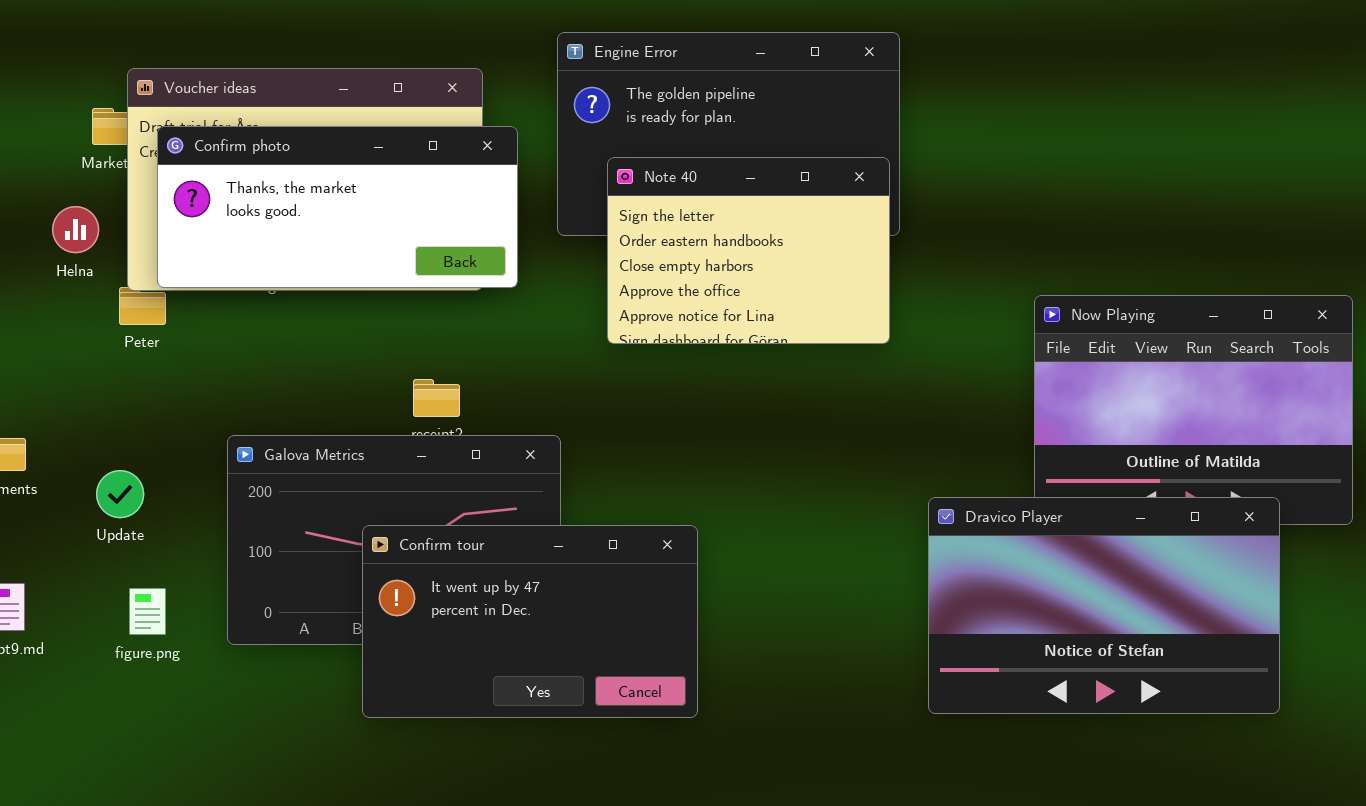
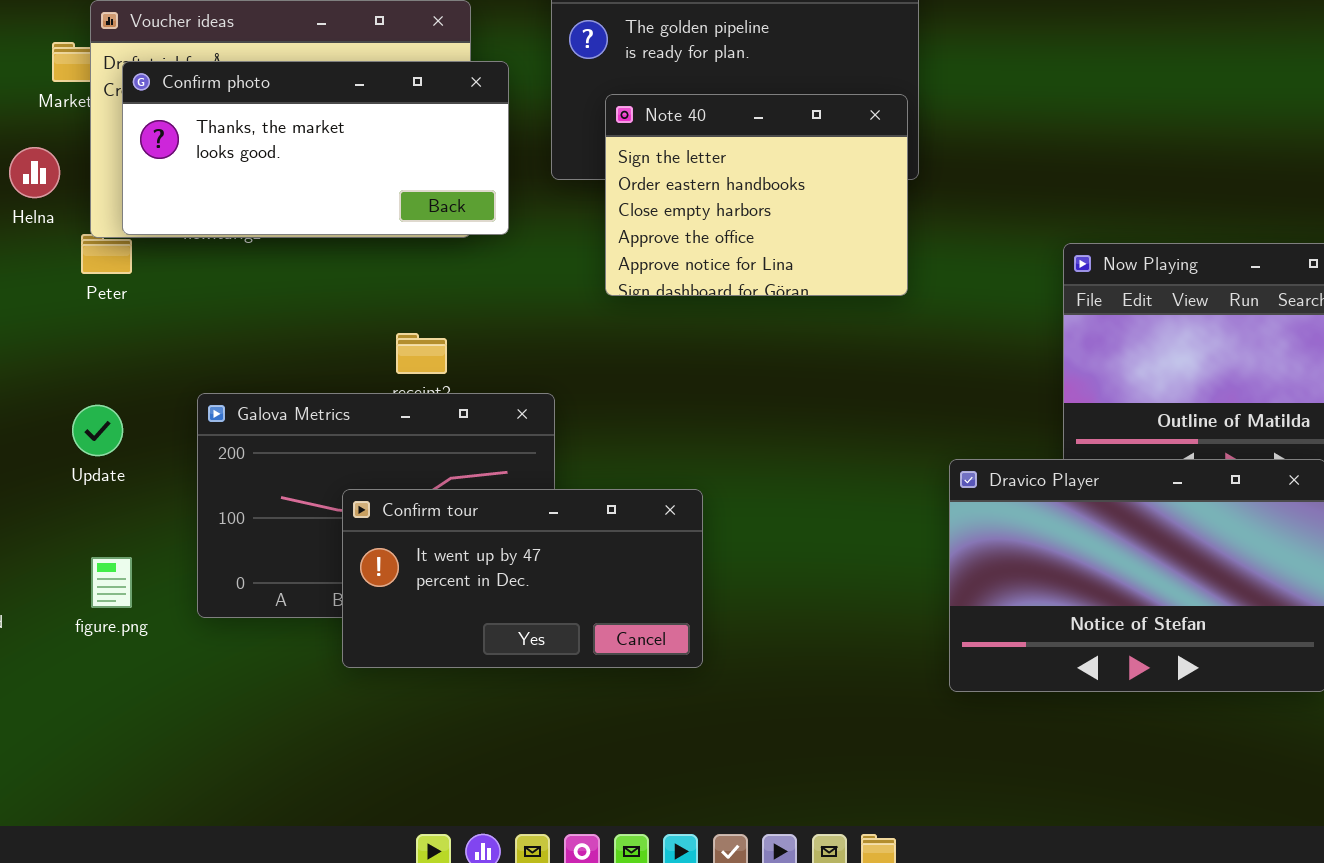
Update: [96,470,144,518] -> [72,405,123,456], moved
Confirm tour: [362,525,698,718] -> [342,489,703,668], resized

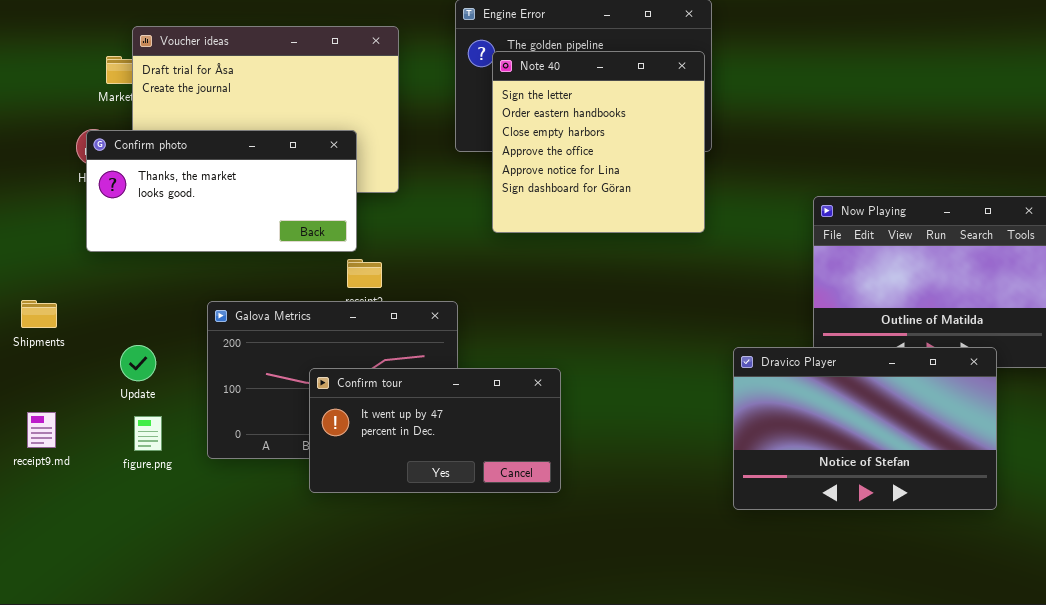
Confirm photo: [122,61,509,235] -> [86,130,357,252], moved
Note 40: [605,94,908,296] -> [492,51,705,233], resized
Update: [72,405,123,456] -> [120,345,156,381], moved

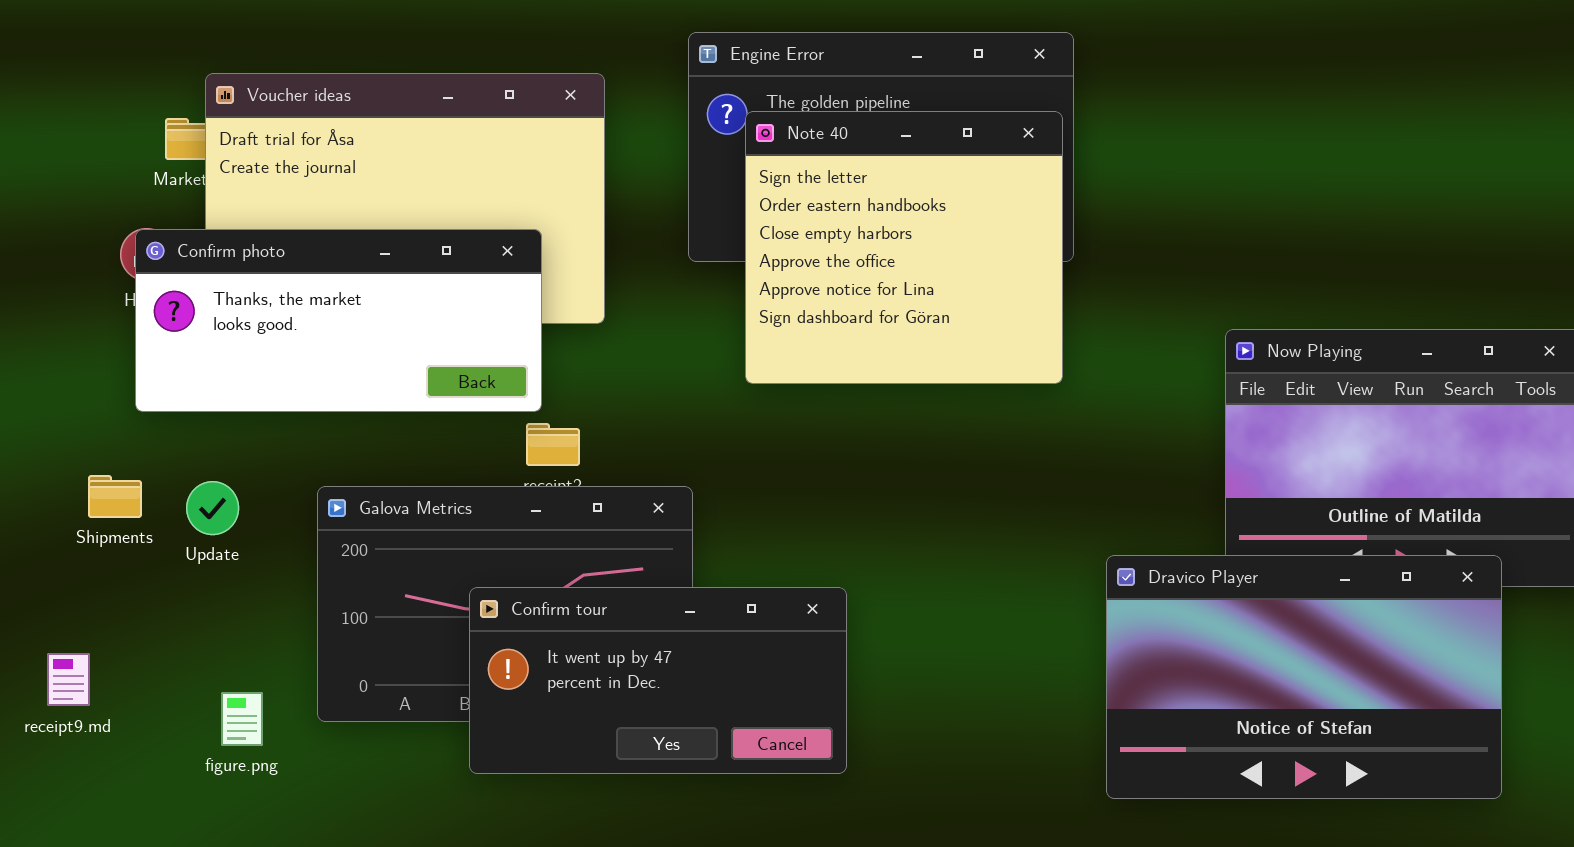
Shipments: [21,300,57,328] -> [88,475,142,518], moved
Update: [120,345,156,381] -> [186,481,239,535], moved
figure.png: [134,416,162,451] -> [221,692,263,746], moved

